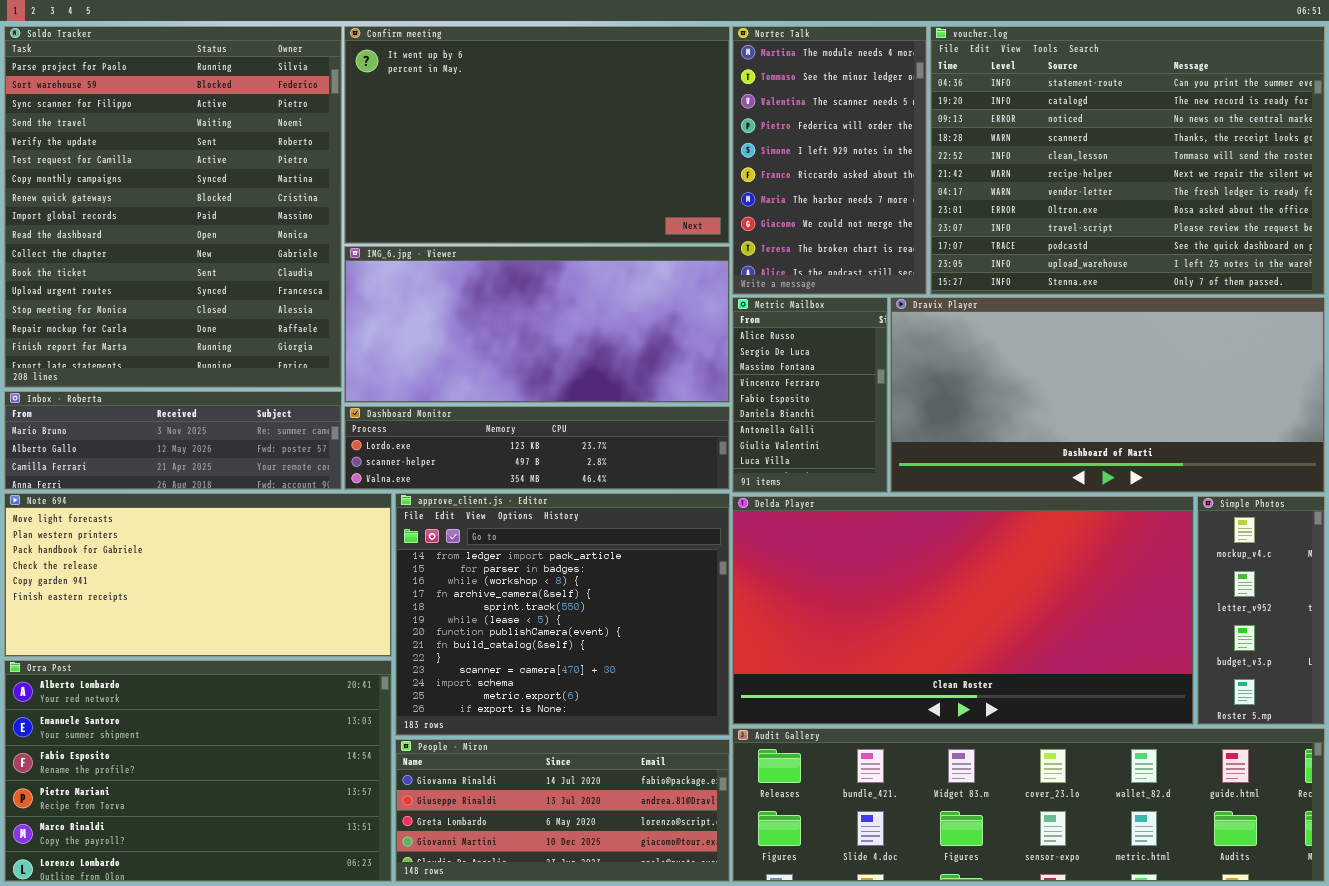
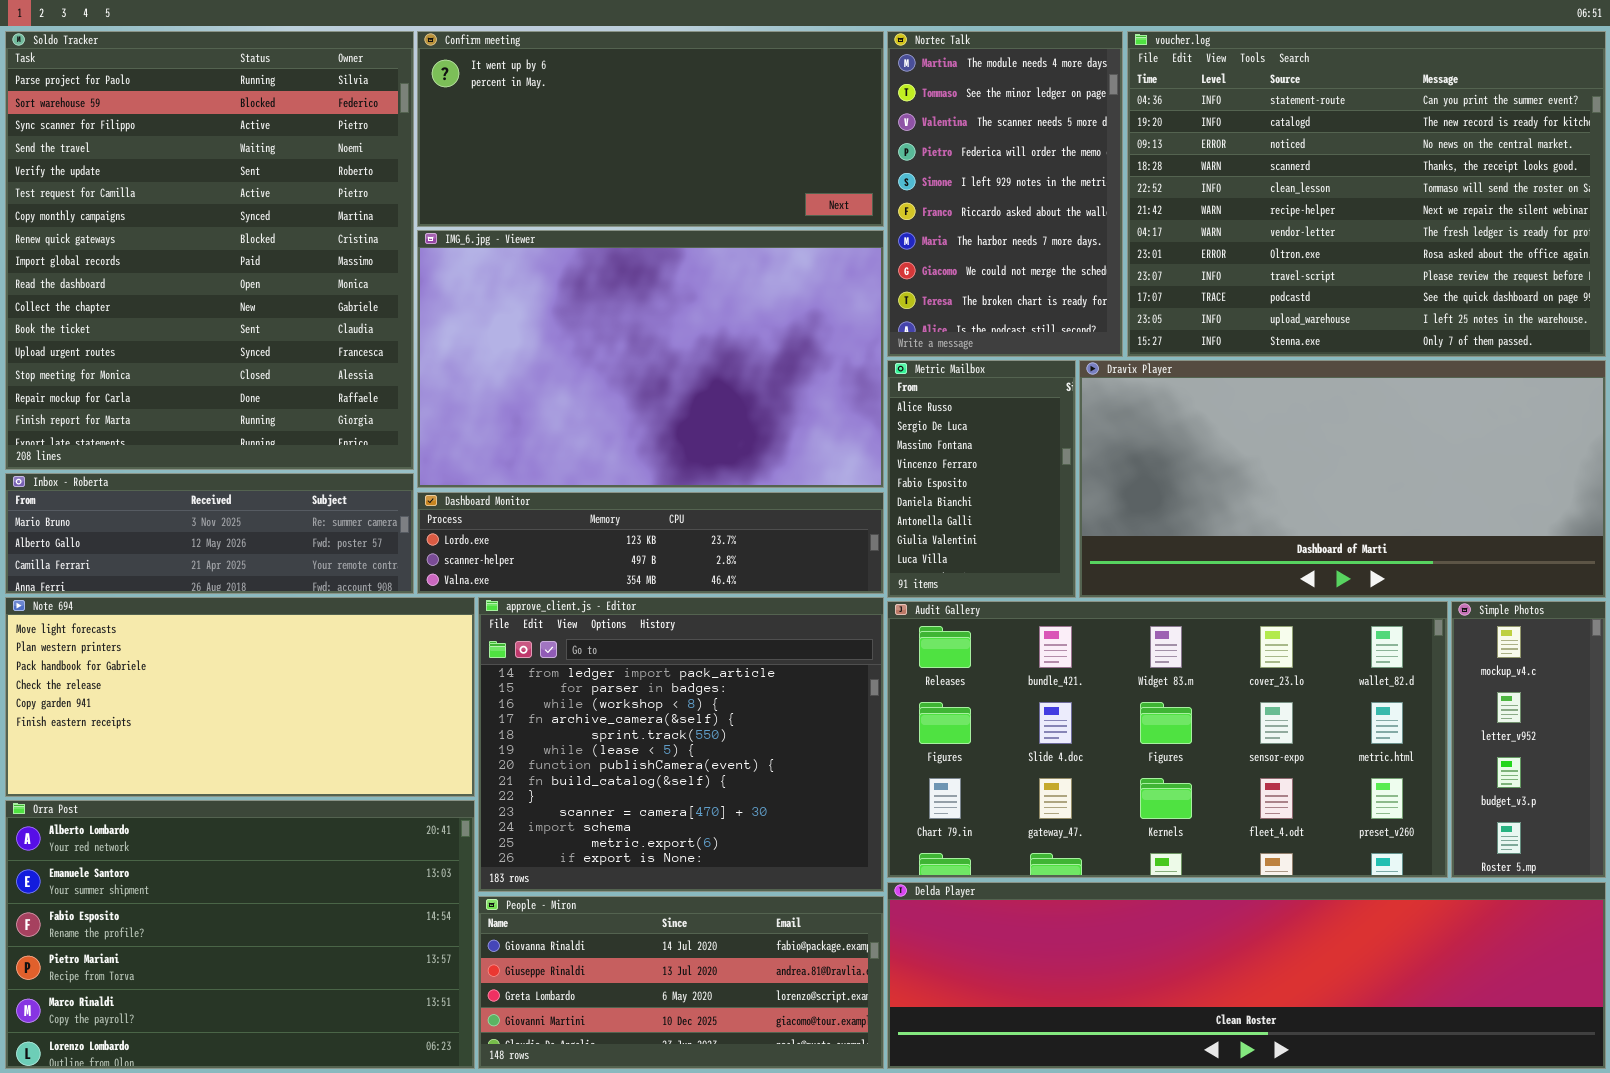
Confirm meeting: [344,26,730,244] -> [417,31,884,227], resized
IMG_6.jpg - Viewer: [344,246,730,403] -> [417,230,884,488], resized
Delda Player: [732,496,1194,725] -> [887,882,1606,1069], moved, resized
Audit Gallery: [732,728,1325,882] -> [887,601,1448,878], moved, resized

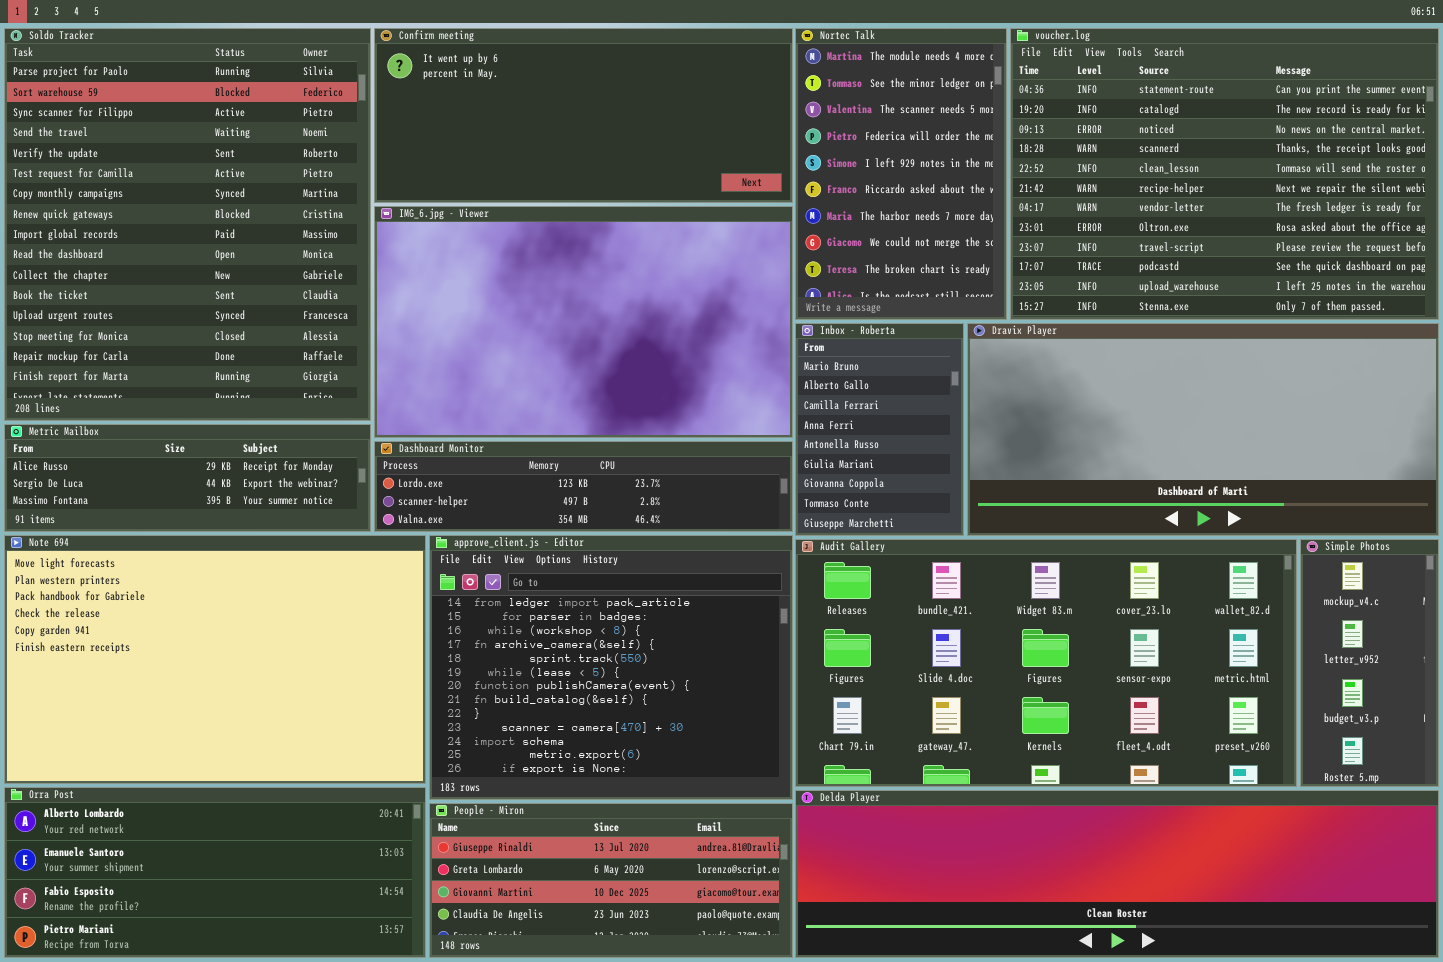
Metric Mailbox: [887,360,1076,598] -> [4,424,371,532], moved, resized
Inbox - Roberta: [5,473,414,594] -> [795,323,964,536], moved, resized
Note 694: [5,597,475,797] -> [4,535,426,784], resized
Orra Post: [5,800,475,1069] -> [4,787,426,958], resized
People - Miron: [478,896,884,1069] -> [429,803,793,958], scrolled down 1 row

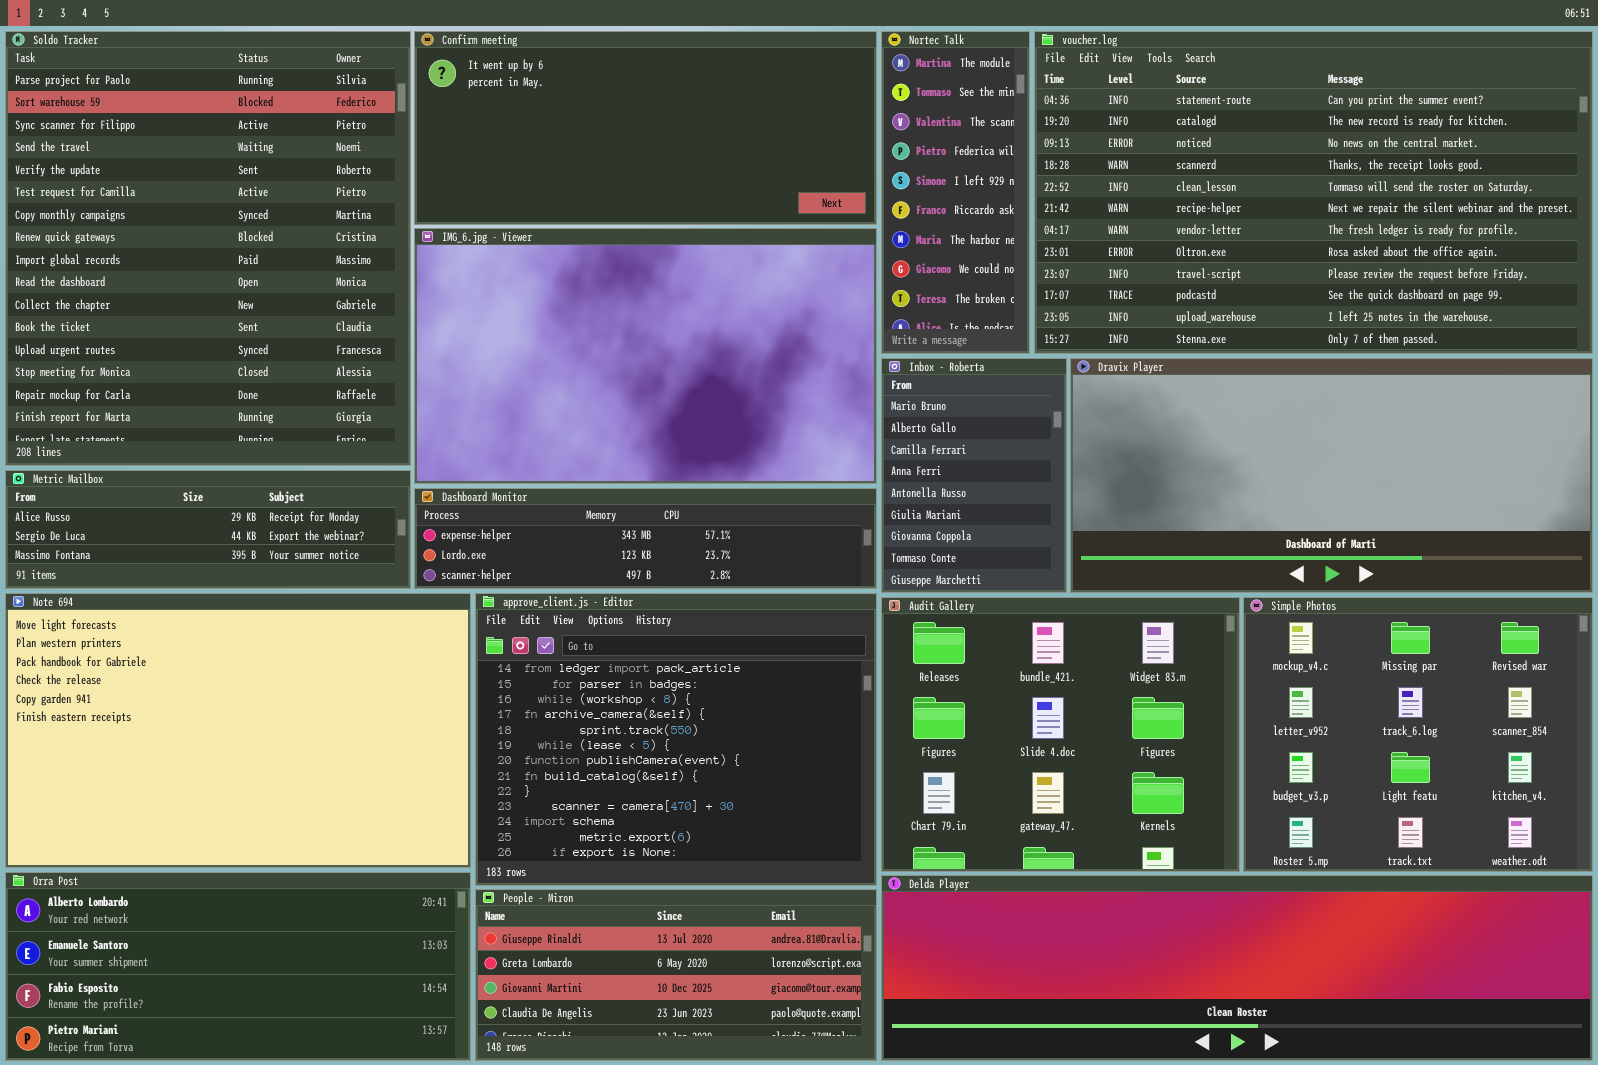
Nortec Talk: [795,28,1007,320] -> [881,31,1030,354], resized
voucher.log: [1010,28,1439,320] -> [1034,31,1593,354], resized
Dashboard Monitor: [374,441,793,532] -> [414,488,877,589], scrolled up 1 row
Audit Gallery: [795,539,1297,787] -> [881,597,1240,872], resized
Simple Photos: [1300,539,1439,787] -> [1243,597,1593,872], resized

